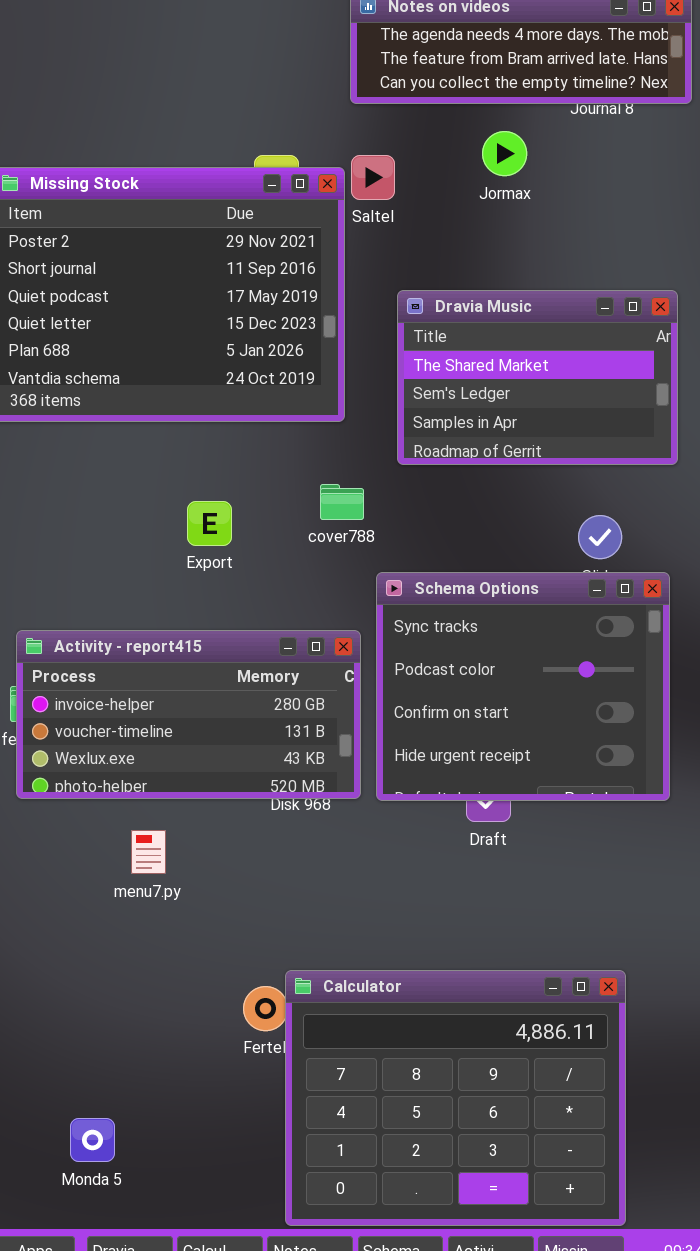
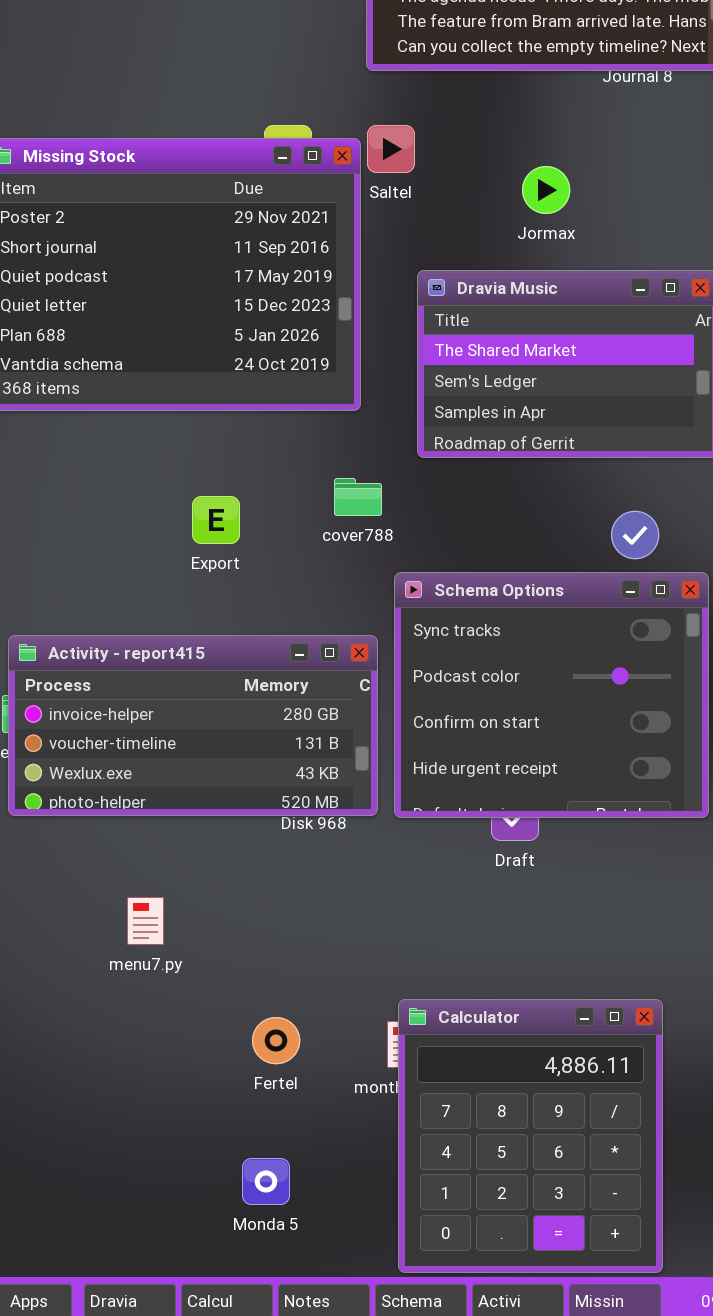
Jormax: [482,131,527,176] -> [522,166,570,214], moved
menu7.py: [131,830,166,874] -> [127,897,164,945], moved
Calculator: [285,970,626,1226] -> [398,999,663,1273], resized
Monda 5: [70,1118,115,1162] -> [242,1158,290,1205], moved

